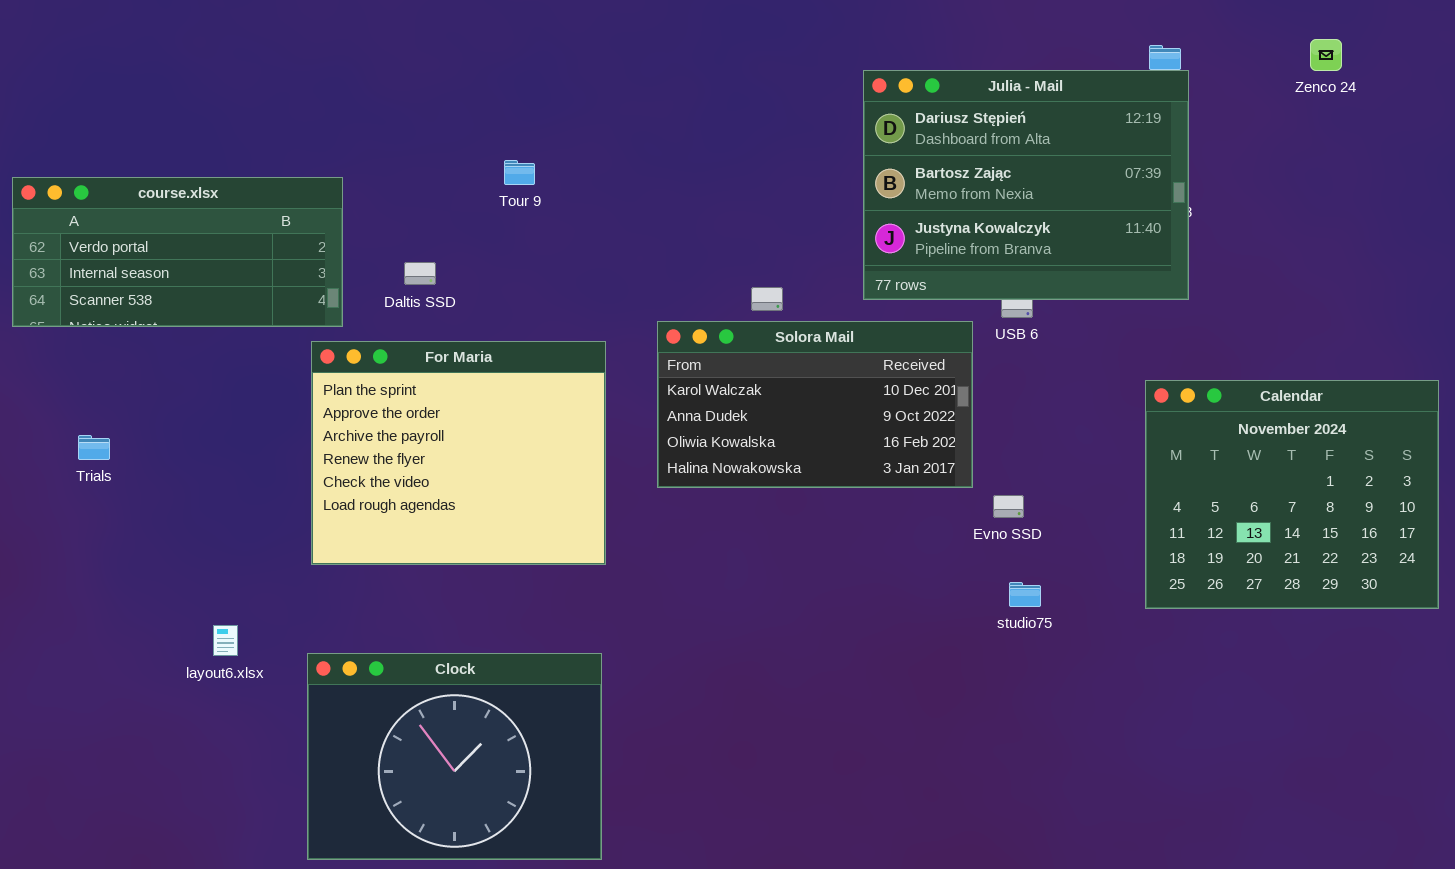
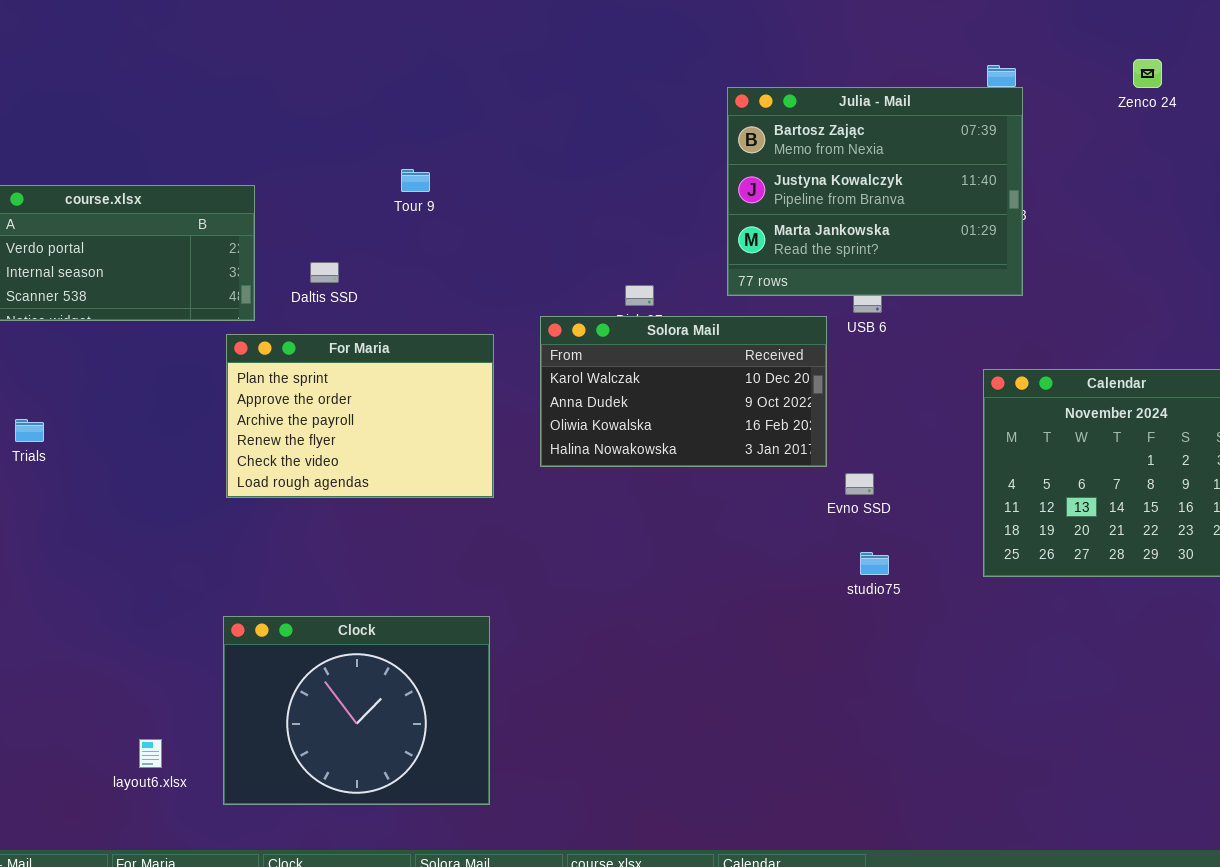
Julia - Mail: [863,70,1189,300] -> [727,87,1023,296], scrolled down 1 row
For Maria: [311,341,606,565] -> [226,334,494,498], resized
layout6.xlsx: [213,625,238,656] -> [139,739,162,768], moved

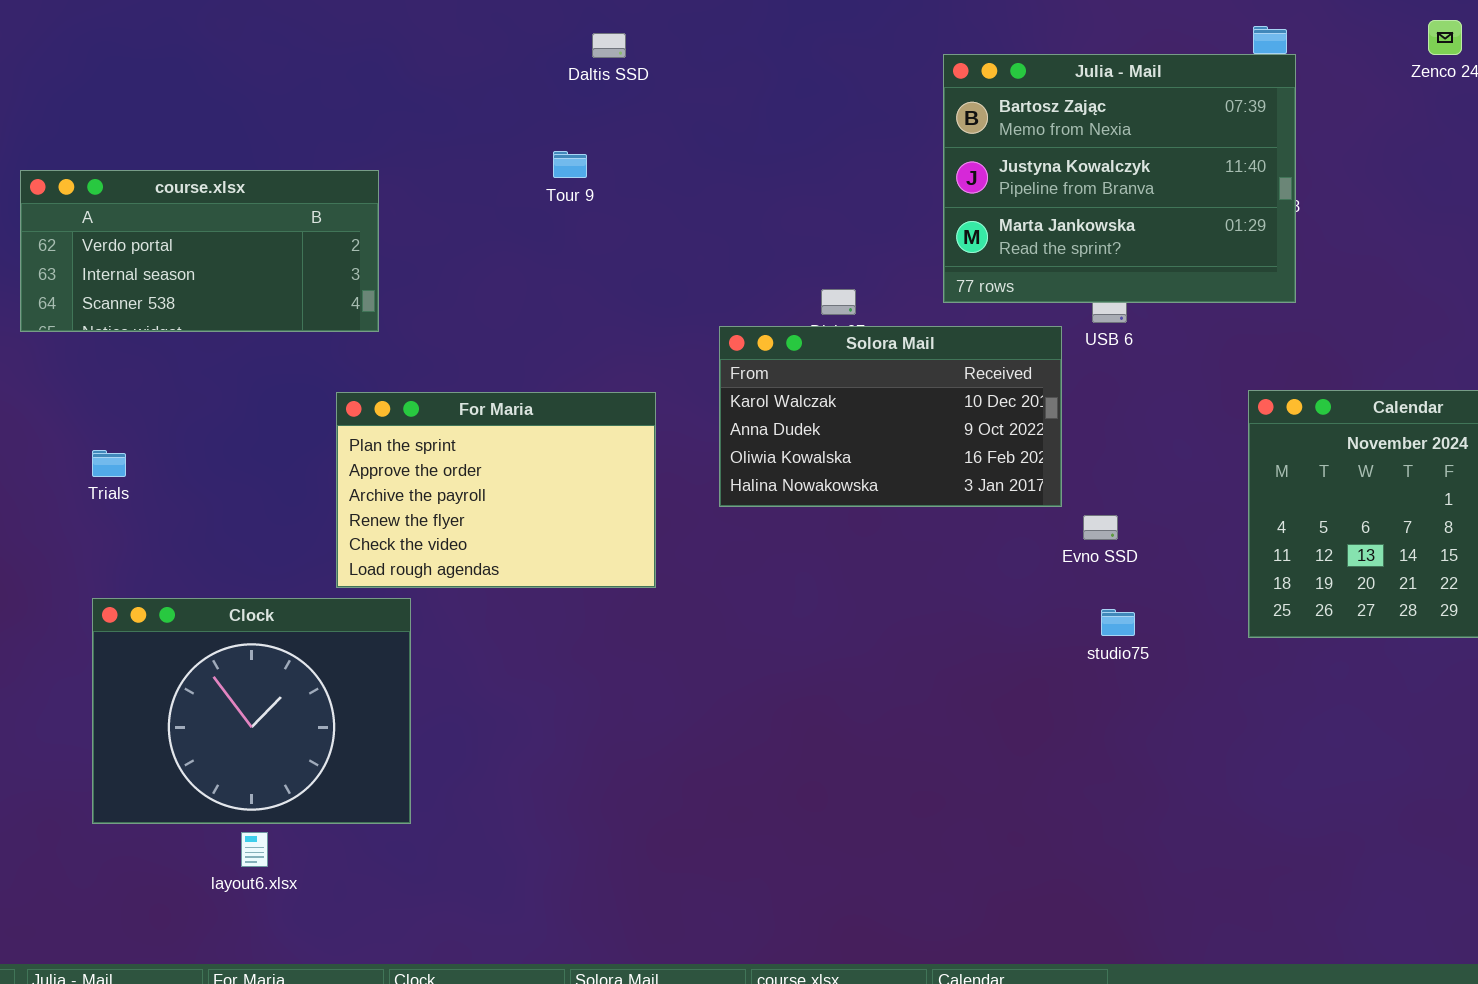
Daltis SSD: [310,262,339,283] -> [592,33,626,58], moved
For Maria: [226,334,494,498] -> [336,392,656,588], moved
Clock: [223,616,490,805] -> [92,598,411,824], moved

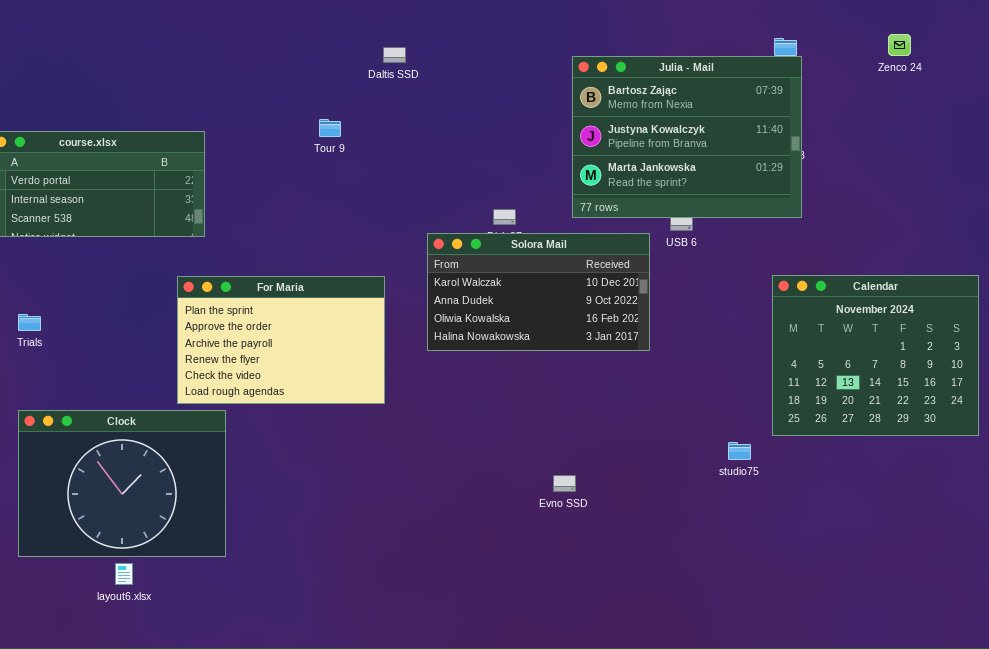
Daltis SSD: [592,33,626,58] -> [383,47,406,63], moved
Evno SSD: [1083,515,1118,540] -> [553,475,576,492], moved
studio75: [1101,609,1135,636] -> [728,442,751,460], moved

